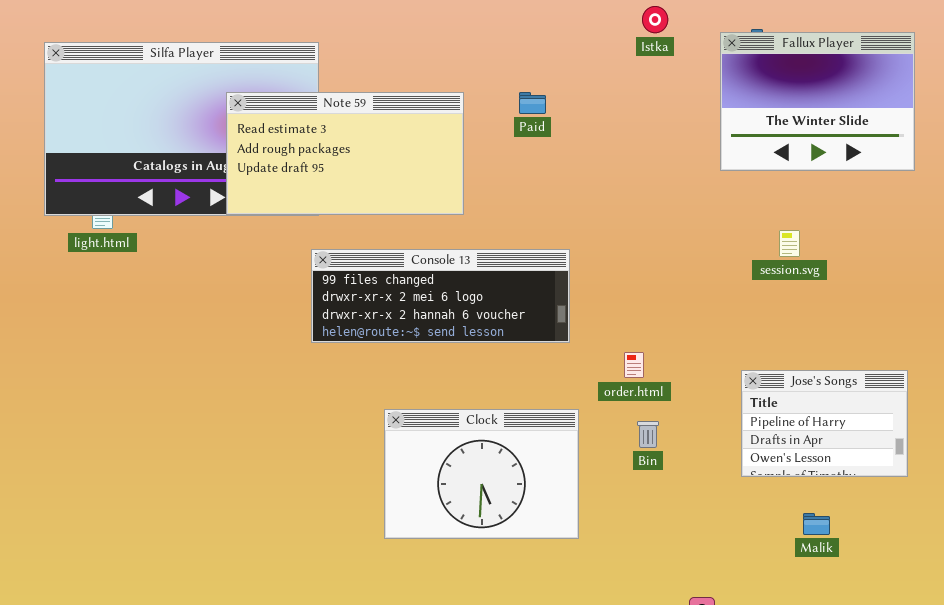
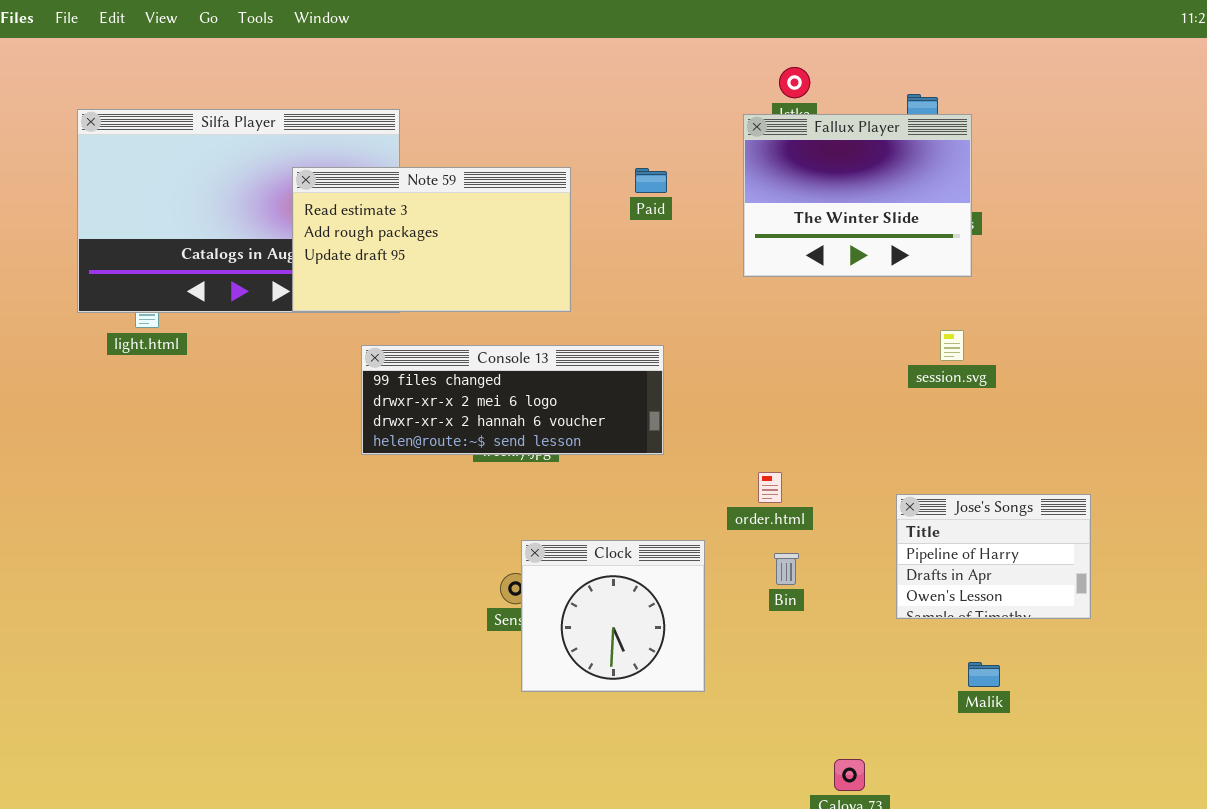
Fallux Player: [720,32,915,171] -> [743,114,972,277], moved
Console 13: [311,249,570,343] -> [361,345,664,455], moved
Clock: [384,409,579,539] -> [521,540,705,692], resized

